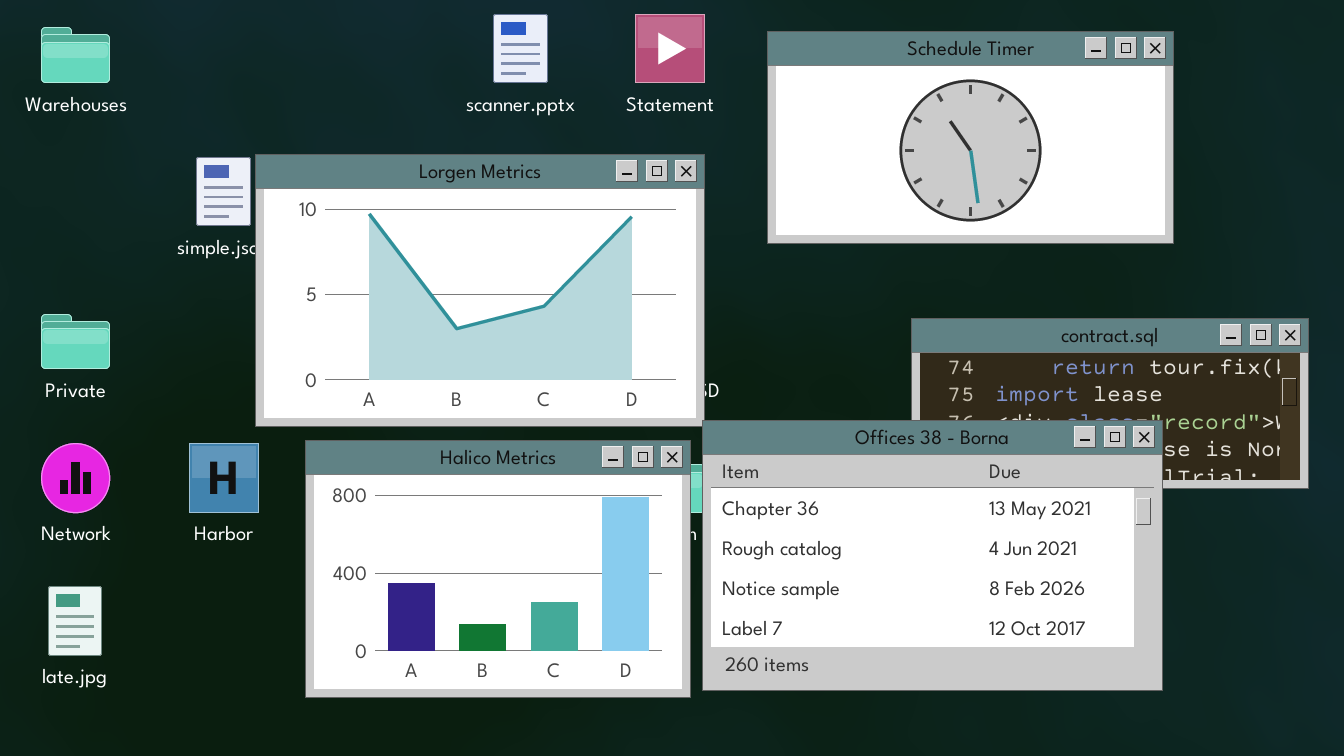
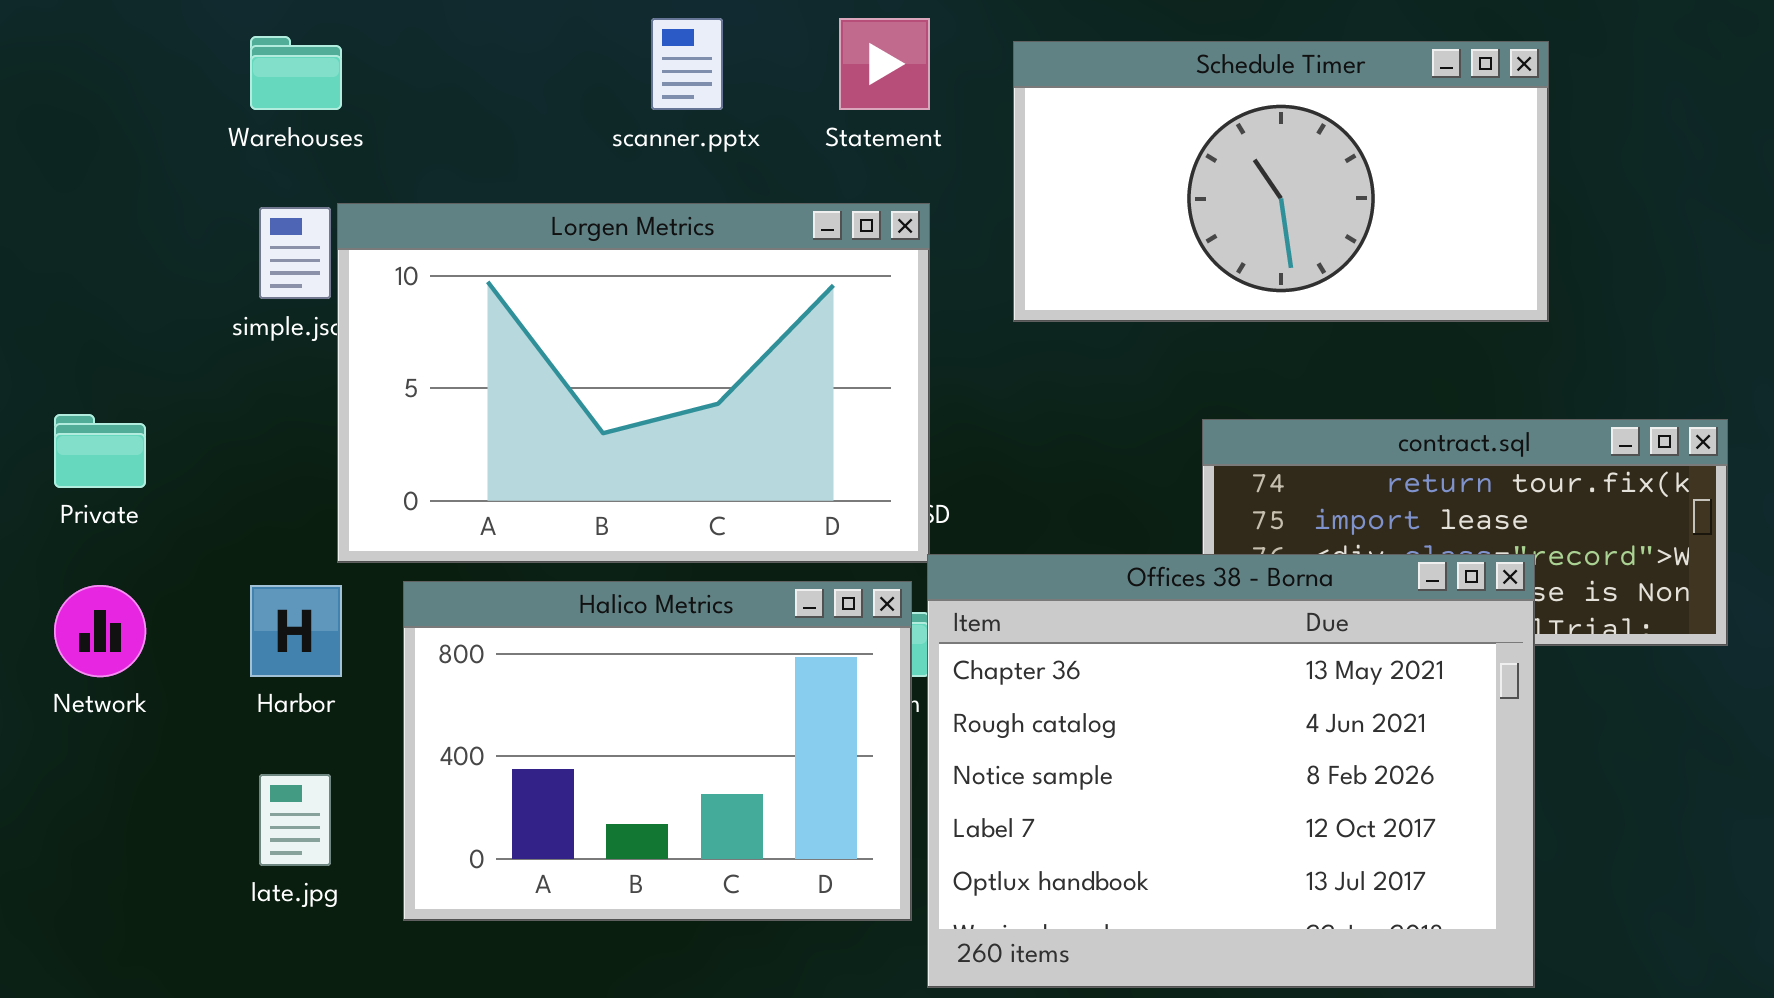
Warehouses: [41,27,110,83] -> [250,36,342,110], moved
Offices 38 - Borna: [702,420,1163,691] -> [927,554,1535,988], resized
late.jpg: [48,586,102,656] -> [259,774,331,866], moved

